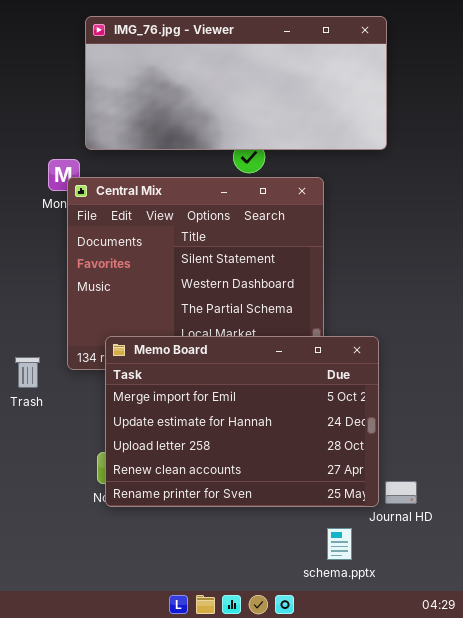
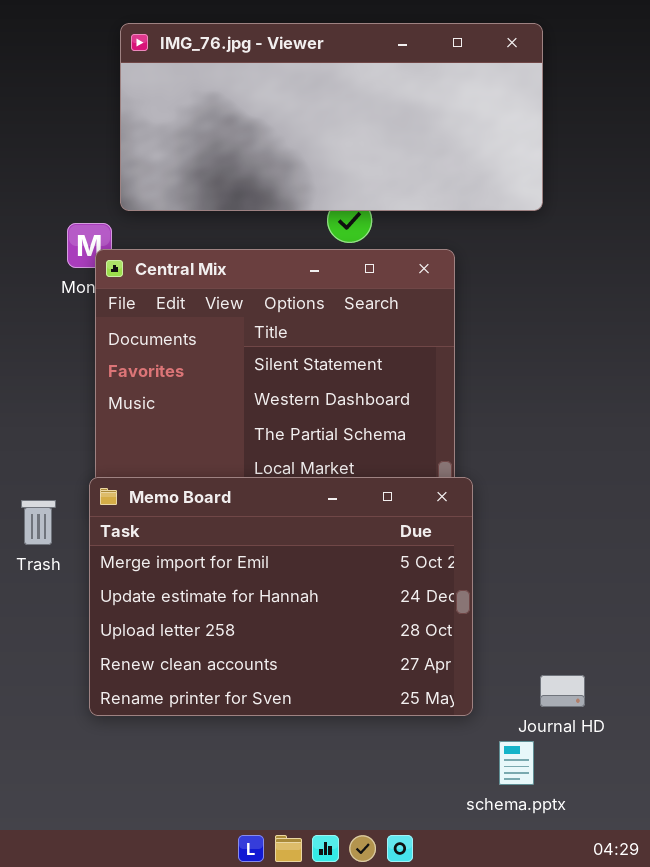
Memo Board: [105,336,379,507] -> [89,477,473,716], moved
schema.pptx: [327,528,352,560] -> [499,741,534,785], moved

